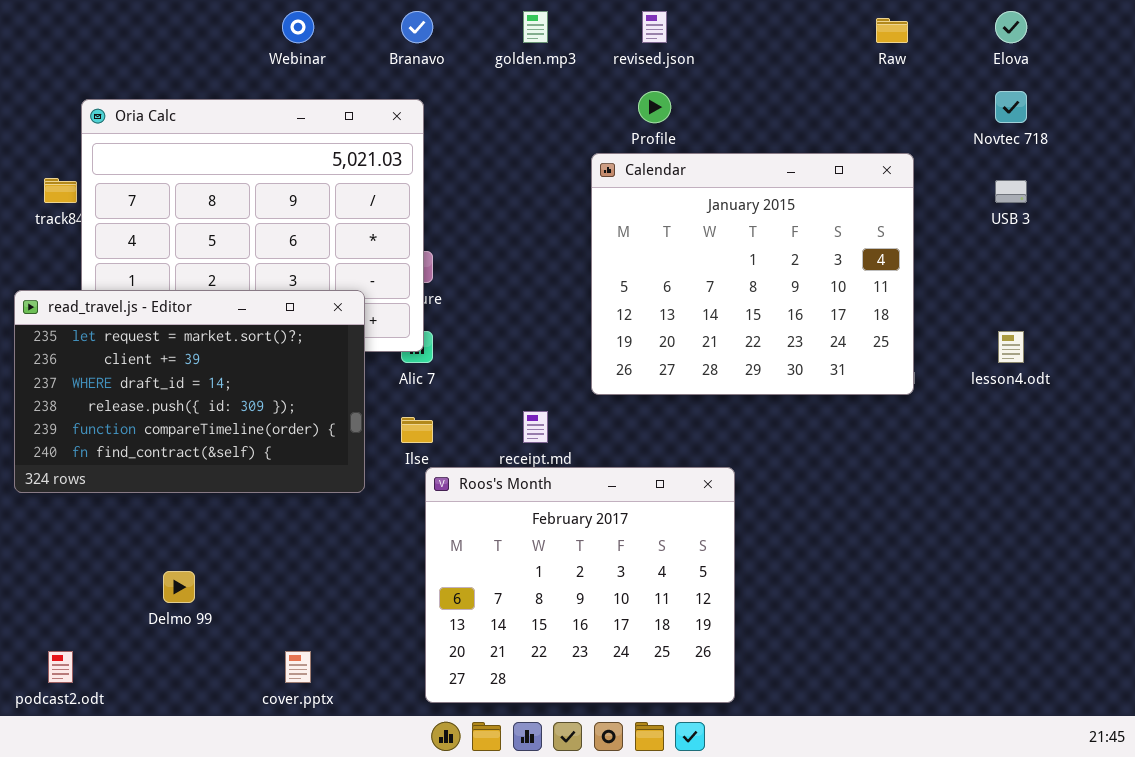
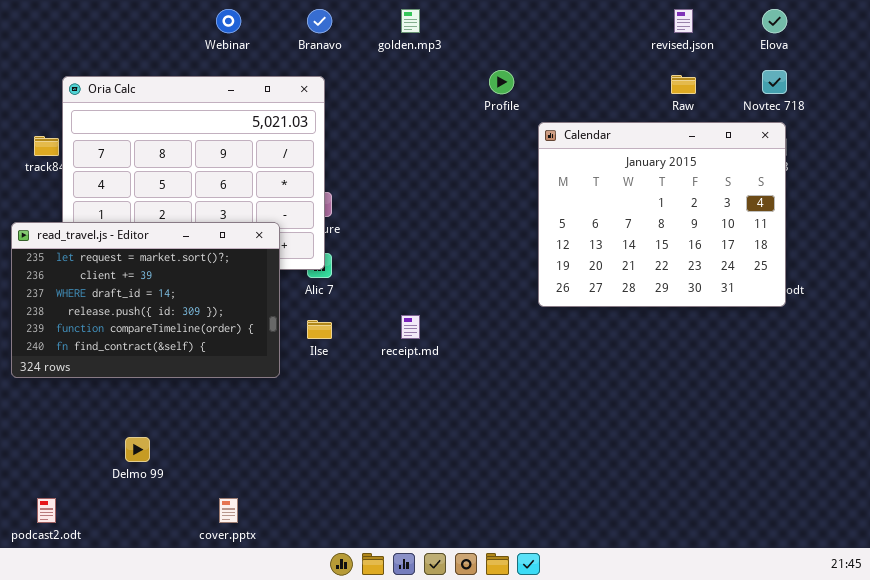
revised.json: [642,11,667,43] -> [674,9,693,33], moved
Raw: [876,18,908,43] -> [671,75,696,94], moved
Calendar: [591,153,914,395] -> [538,122,786,307], moved
Roos's Month: [425,467,735,703] -> none, closed

